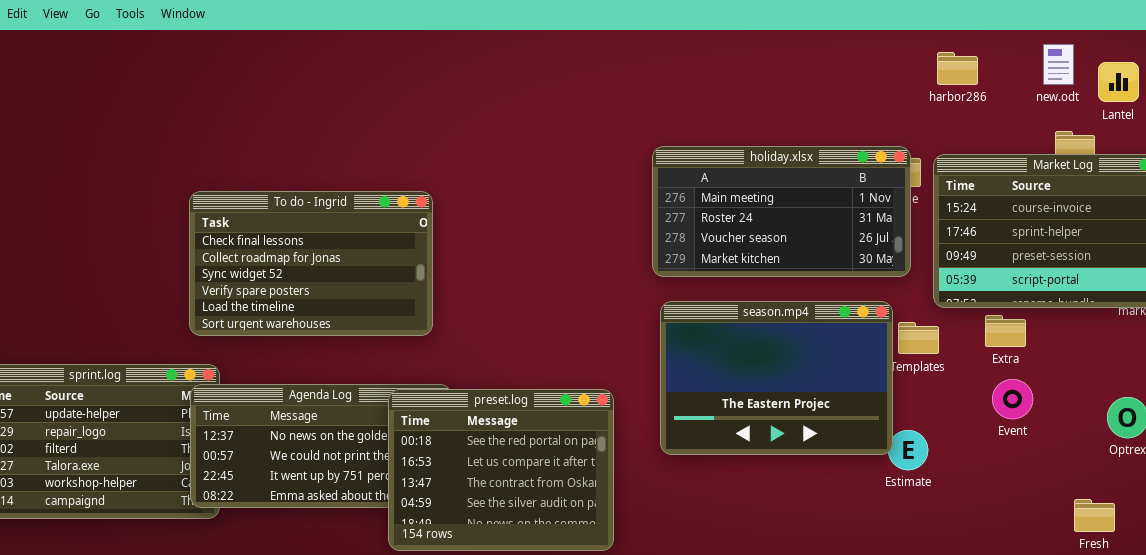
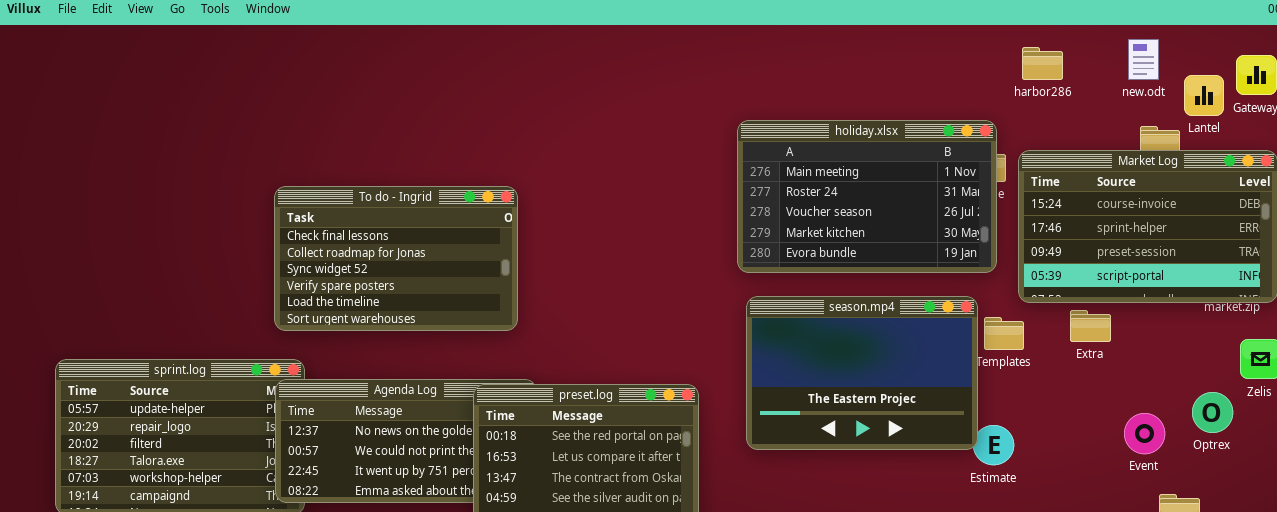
Lantel: [1098,62,1139,102] -> [1184,75,1224,116], moved
holiday.xlsx: [652,146,911,277] -> [737,120,997,273], resized
Event: [992,379,1033,419] -> [1124,413,1165,454], moved

